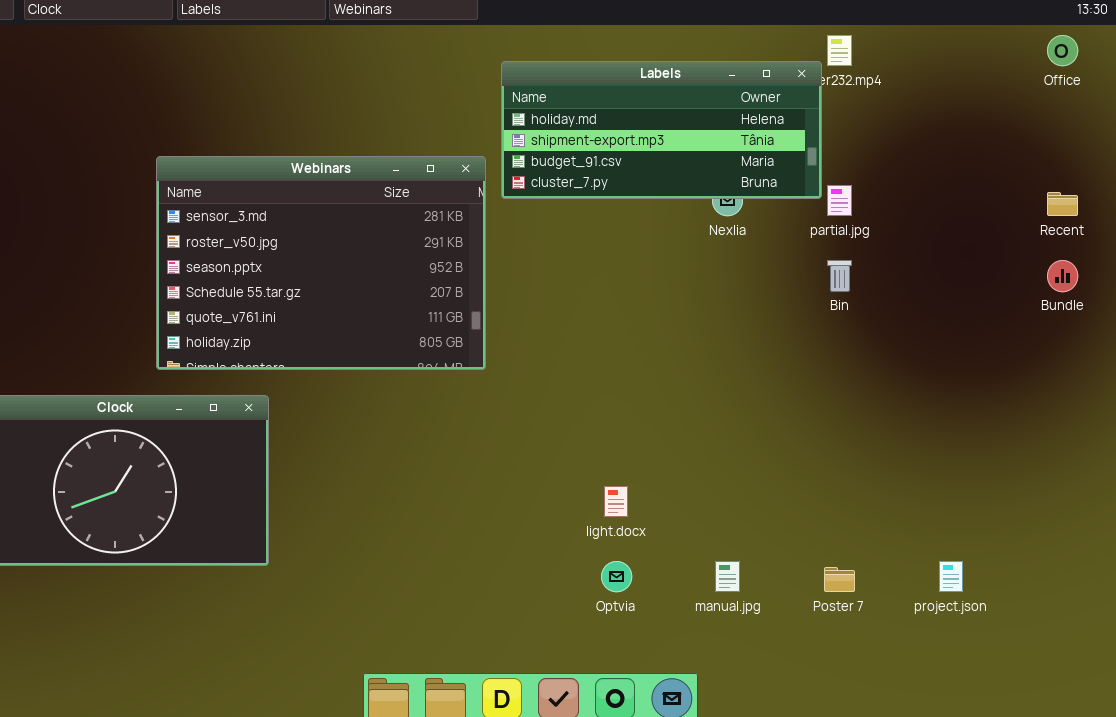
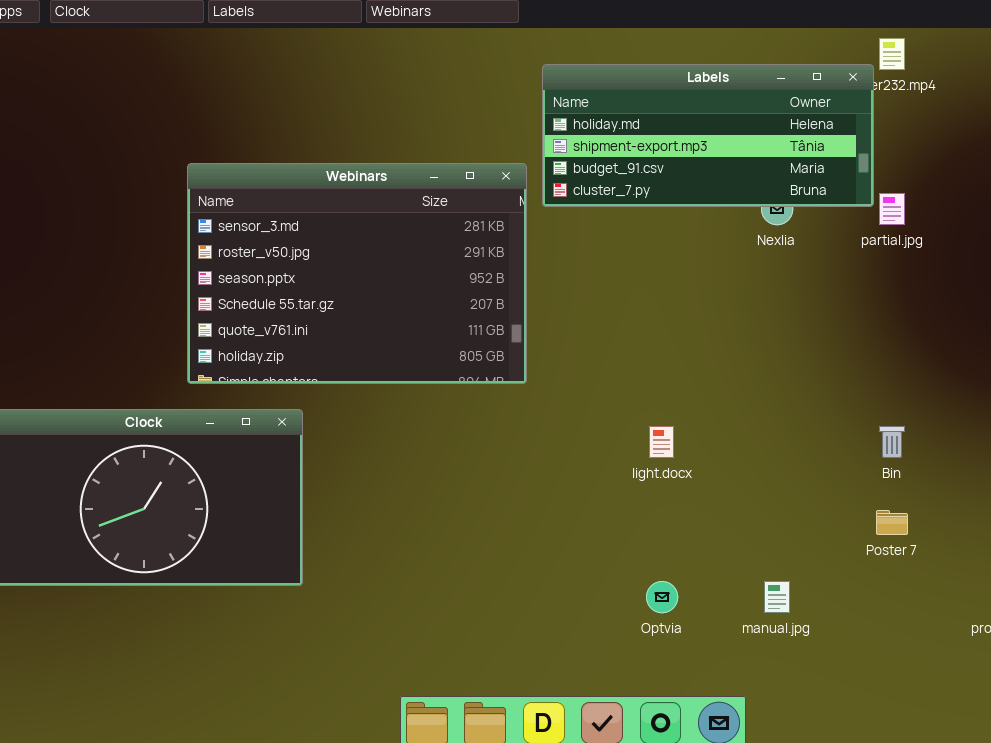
Bin: [827,260,852,292] -> [879,426,905,458], moved
light.docx: [604,486,628,517] -> [649,426,674,458], moved
Poster 7: [824,567,855,592] -> [876,510,908,535], moved

